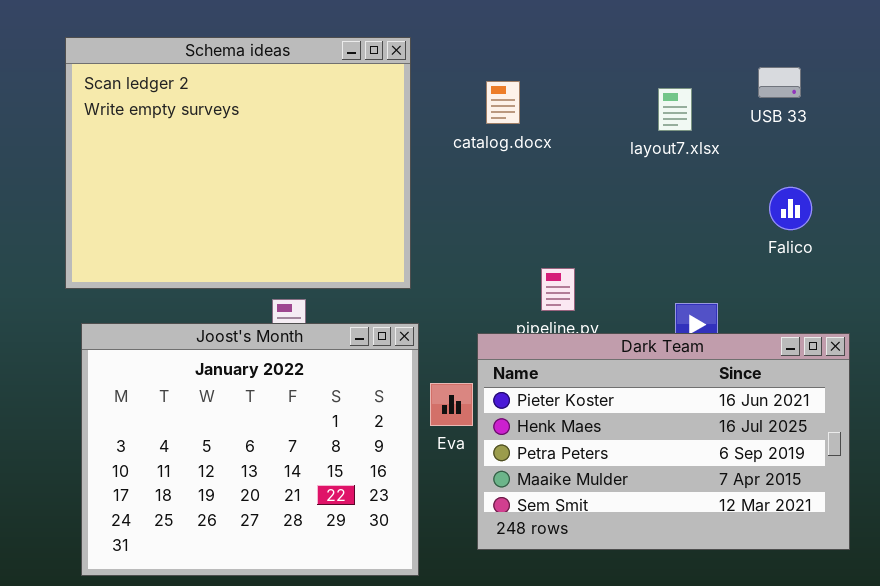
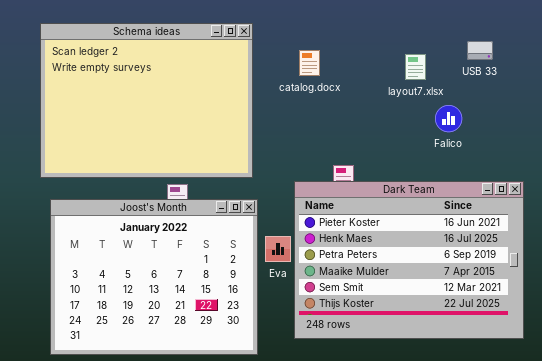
Falico: [769,187,812,230] -> [435,105,462,132], moved
Dark Team: [477,333,850,550] -> [294,181,524,339], resized

